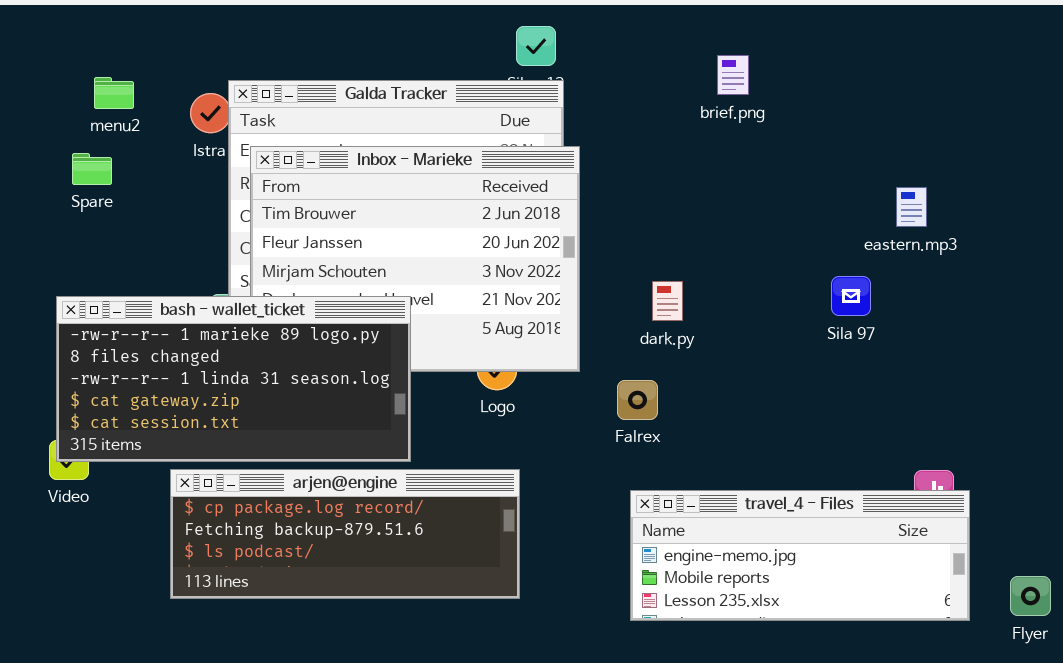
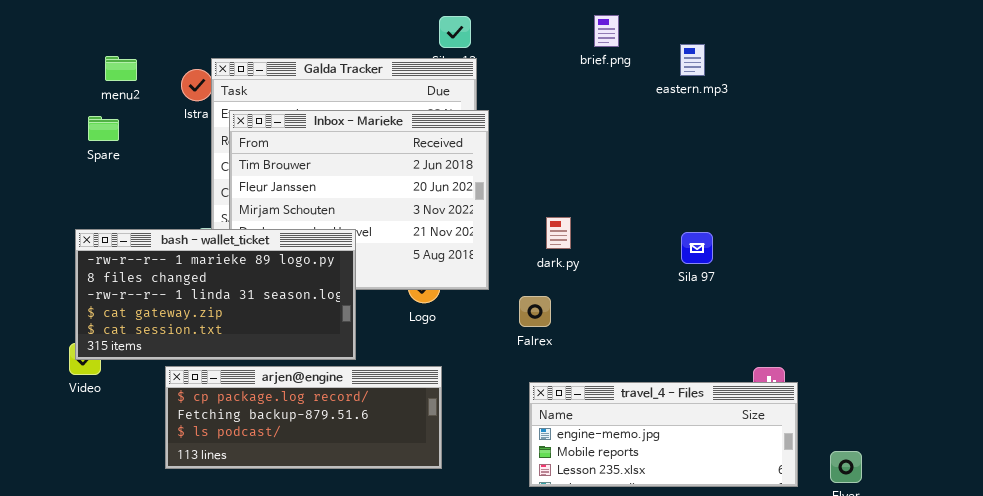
brief.png: [717,55,749,95] -> [594,15,619,47], moved
eastern.mp3: [896,187,927,227] -> [680,44,705,76], moved
Sila 97: [831,276,871,316] -> [681,232,713,264], moved

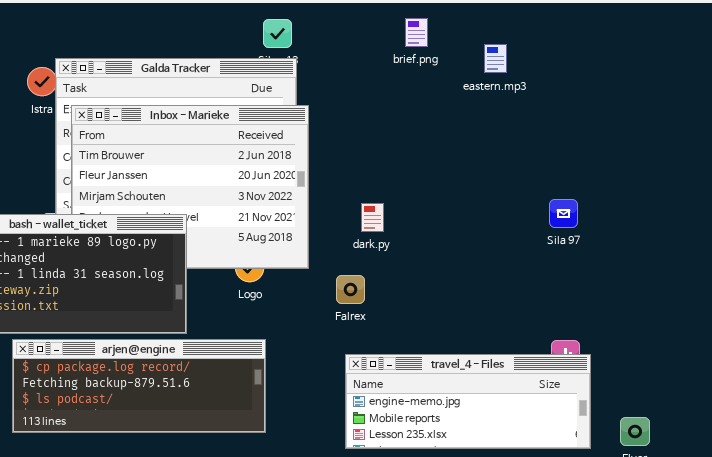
Sila 97: [681,232,713,264] -> [549,199,578,228], moved

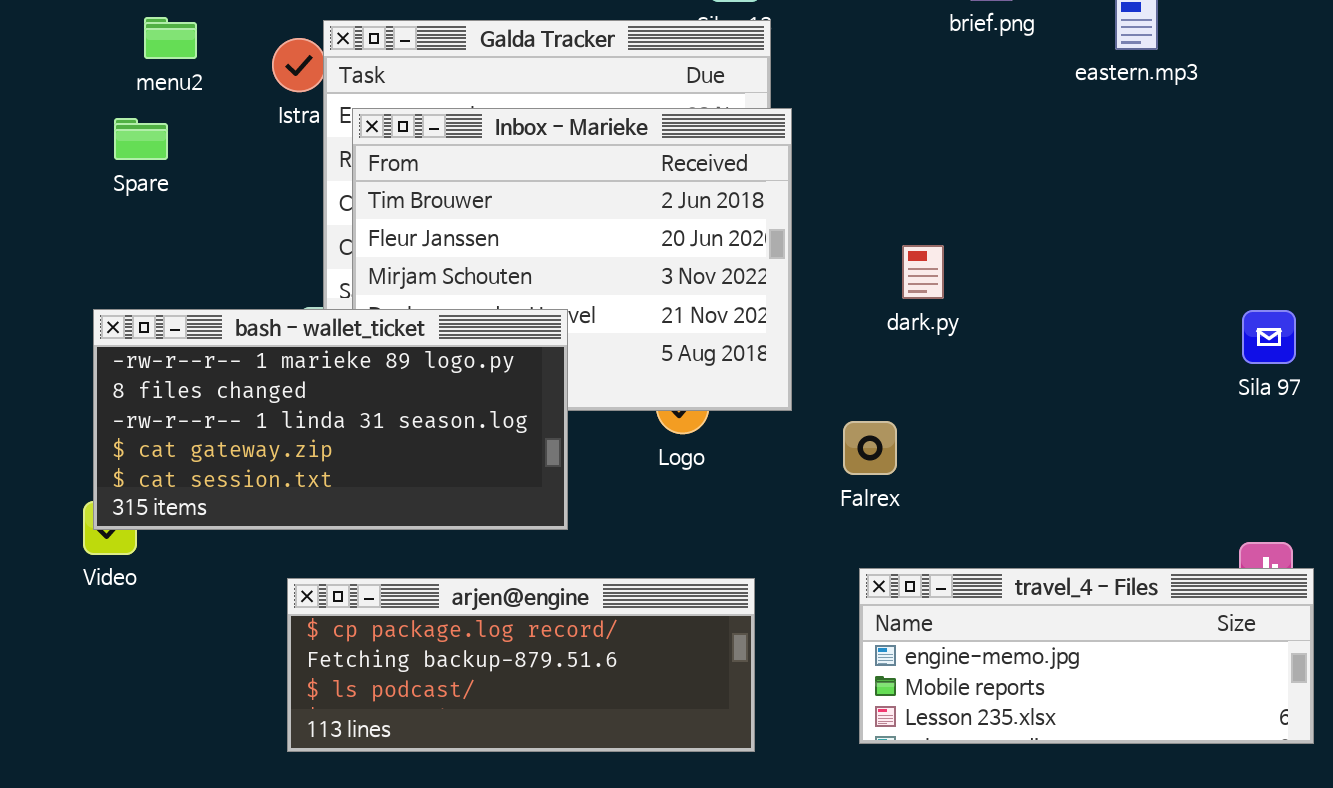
Sila 97: [549,199,578,228] -> [1242,310,1296,364], moved
dark.py: [361,203,384,232] -> [902,245,944,299], moved
arjen@engine: [12,339,266,433] -> [287,578,755,752], moved

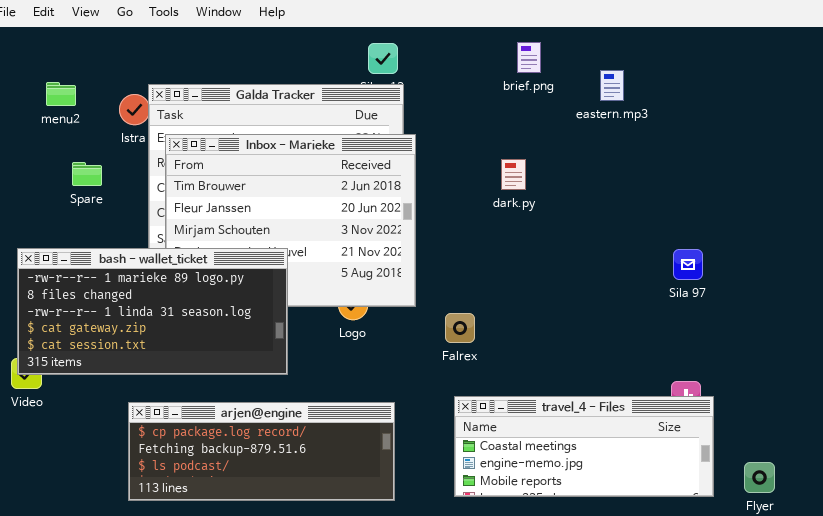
Spare: [114,118,168,160] -> [72,162,102,186], moved
dark.py: [902,245,944,299] -> [501,159,526,190], moved
travel_4 - Files: [859,568,1314,744] -> [454,396,714,497], scrolled up 1 row

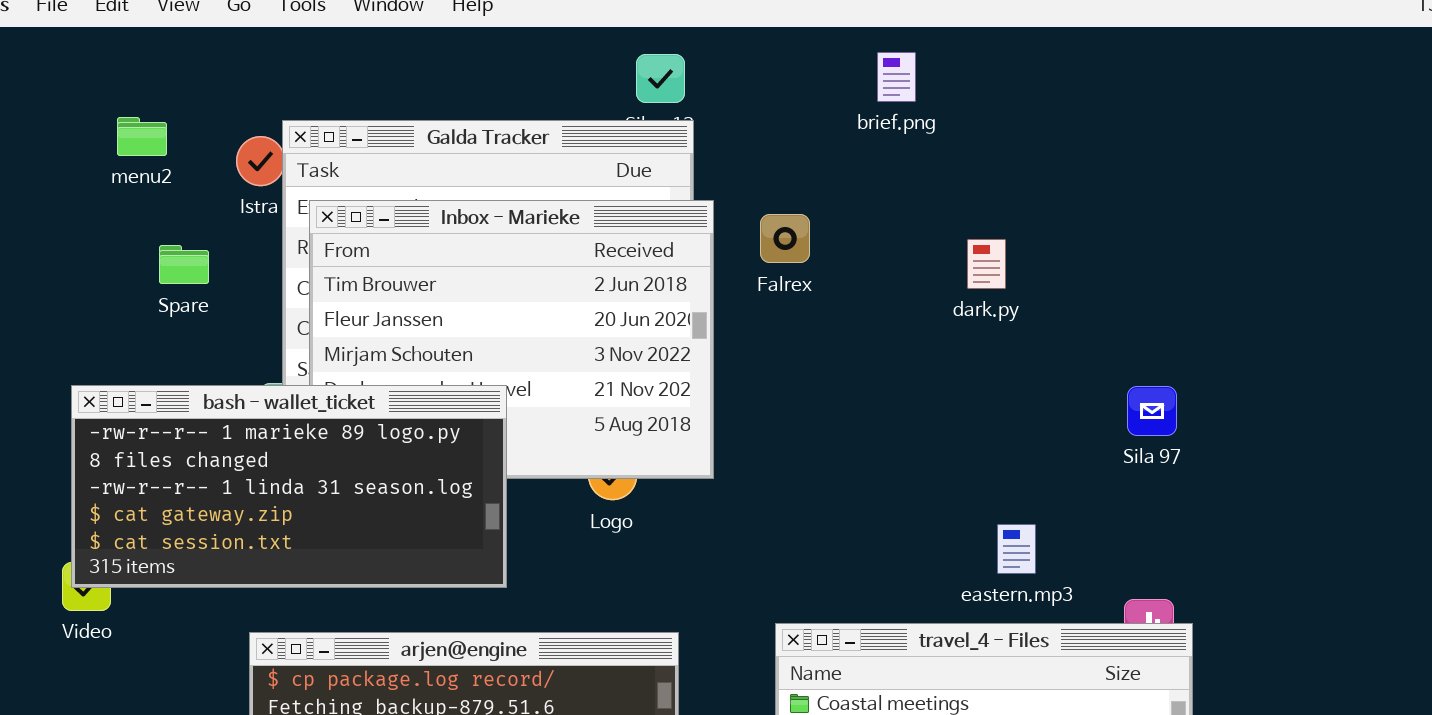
eastern.mp3: [600,70,624,101] -> [997,524,1036,574], moved
dark.py: [501,159,526,190] -> [967,239,1006,289], moved
Falrex: [445,313,475,343] -> [760,214,810,263], moved

